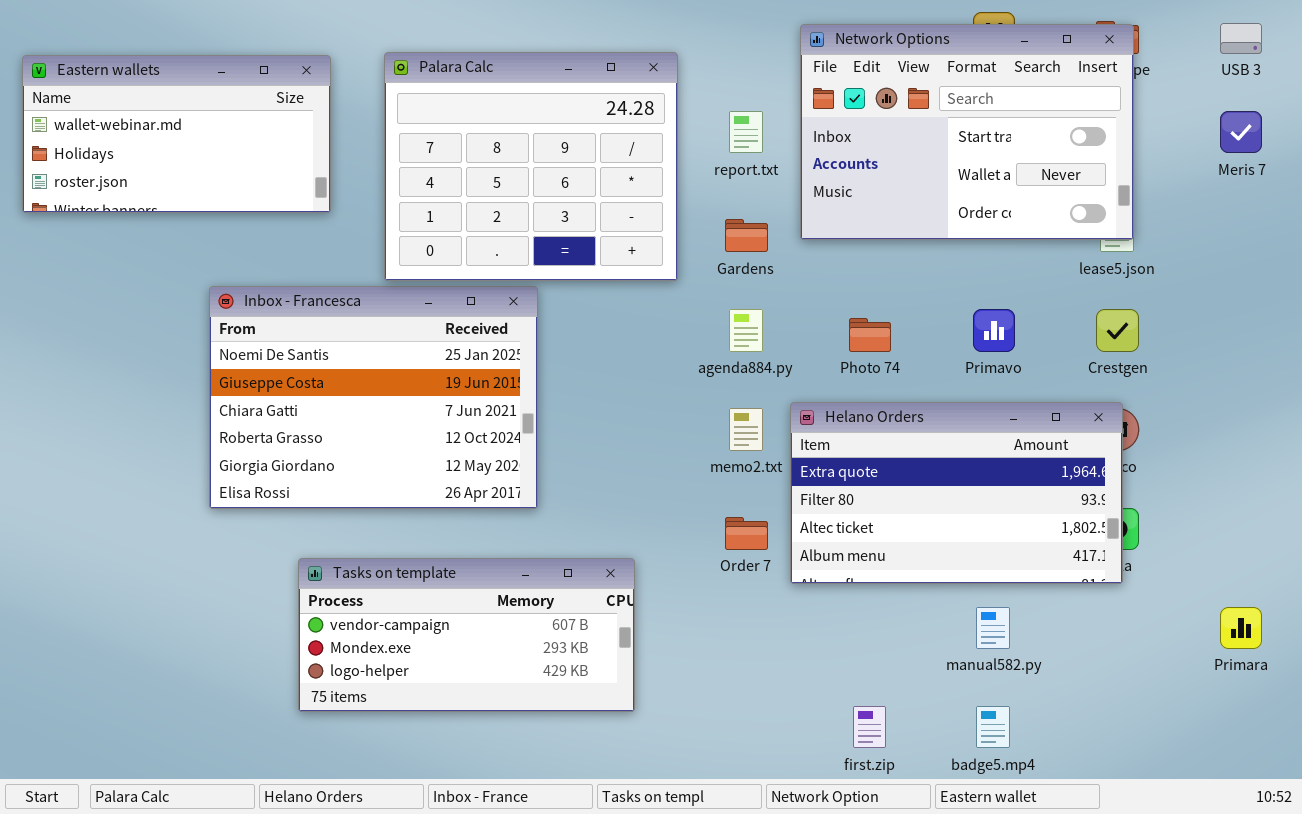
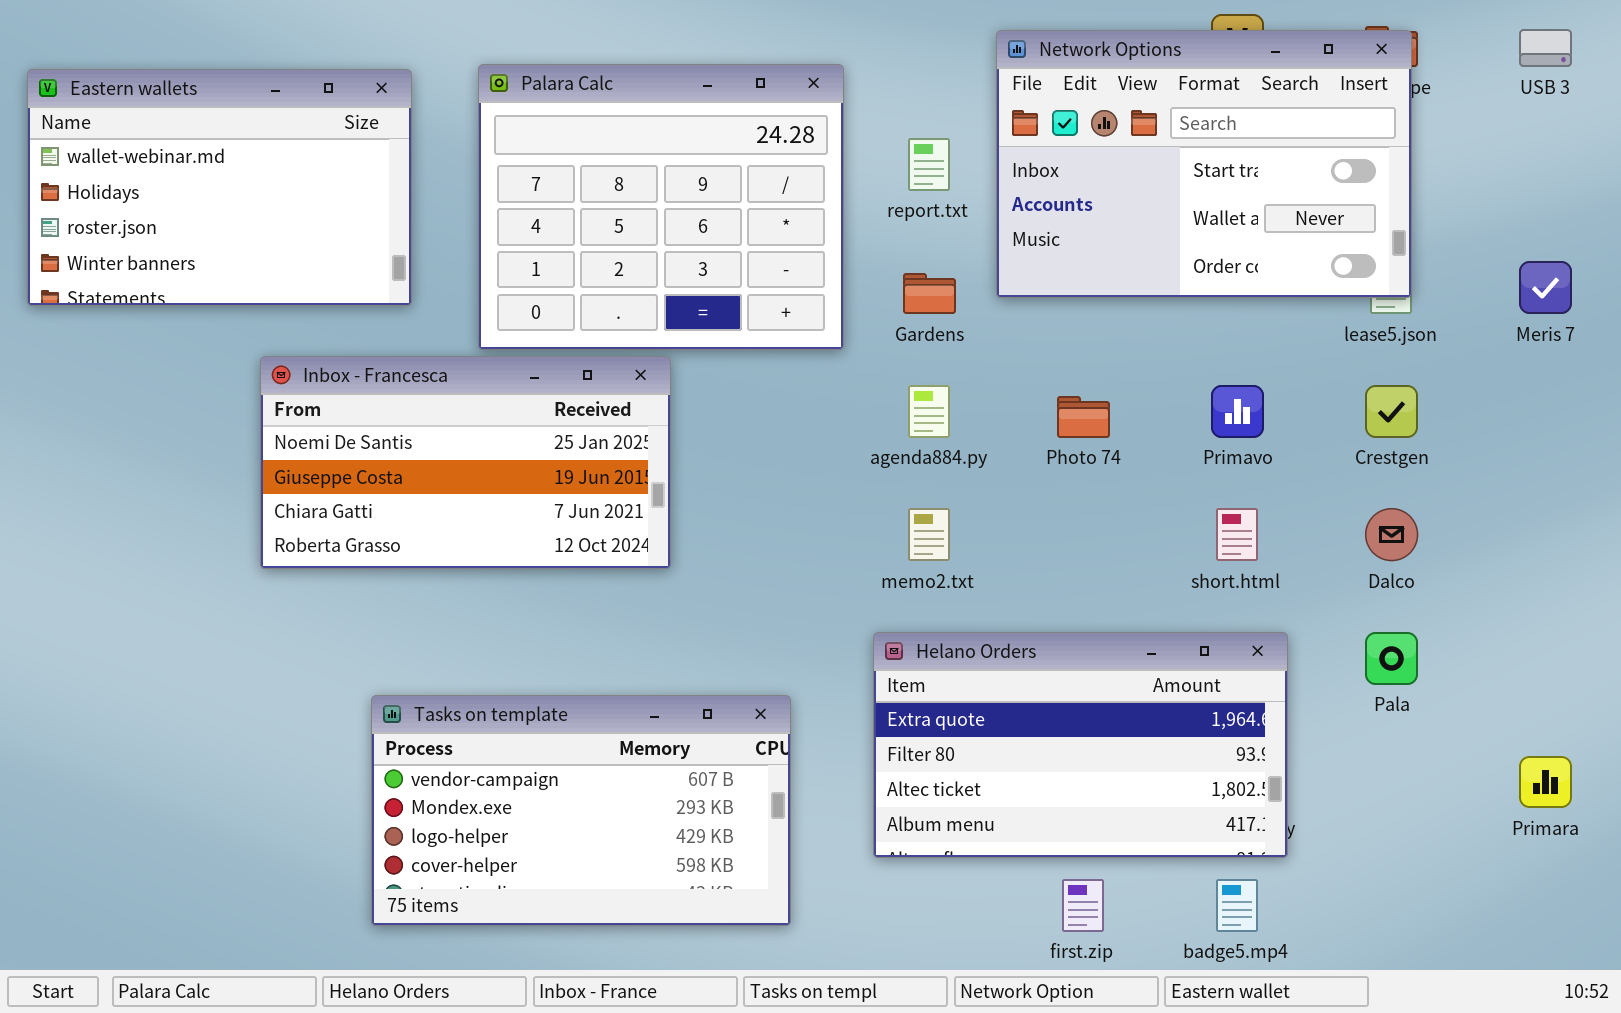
Eastern wallets: [22,55,331,213] -> [27,69,412,306], resized
Meris 7: [1220,111,1262,153] -> [1519,261,1572,314], moved
Inbox - Francesca: [209,286,538,509] -> [260,356,671,569], resized
Helano Orders: [790,402,1123,584] -> [873,632,1288,858], moved
Tasks on template: [298,558,635,712] -> [371,695,791,926], resized

